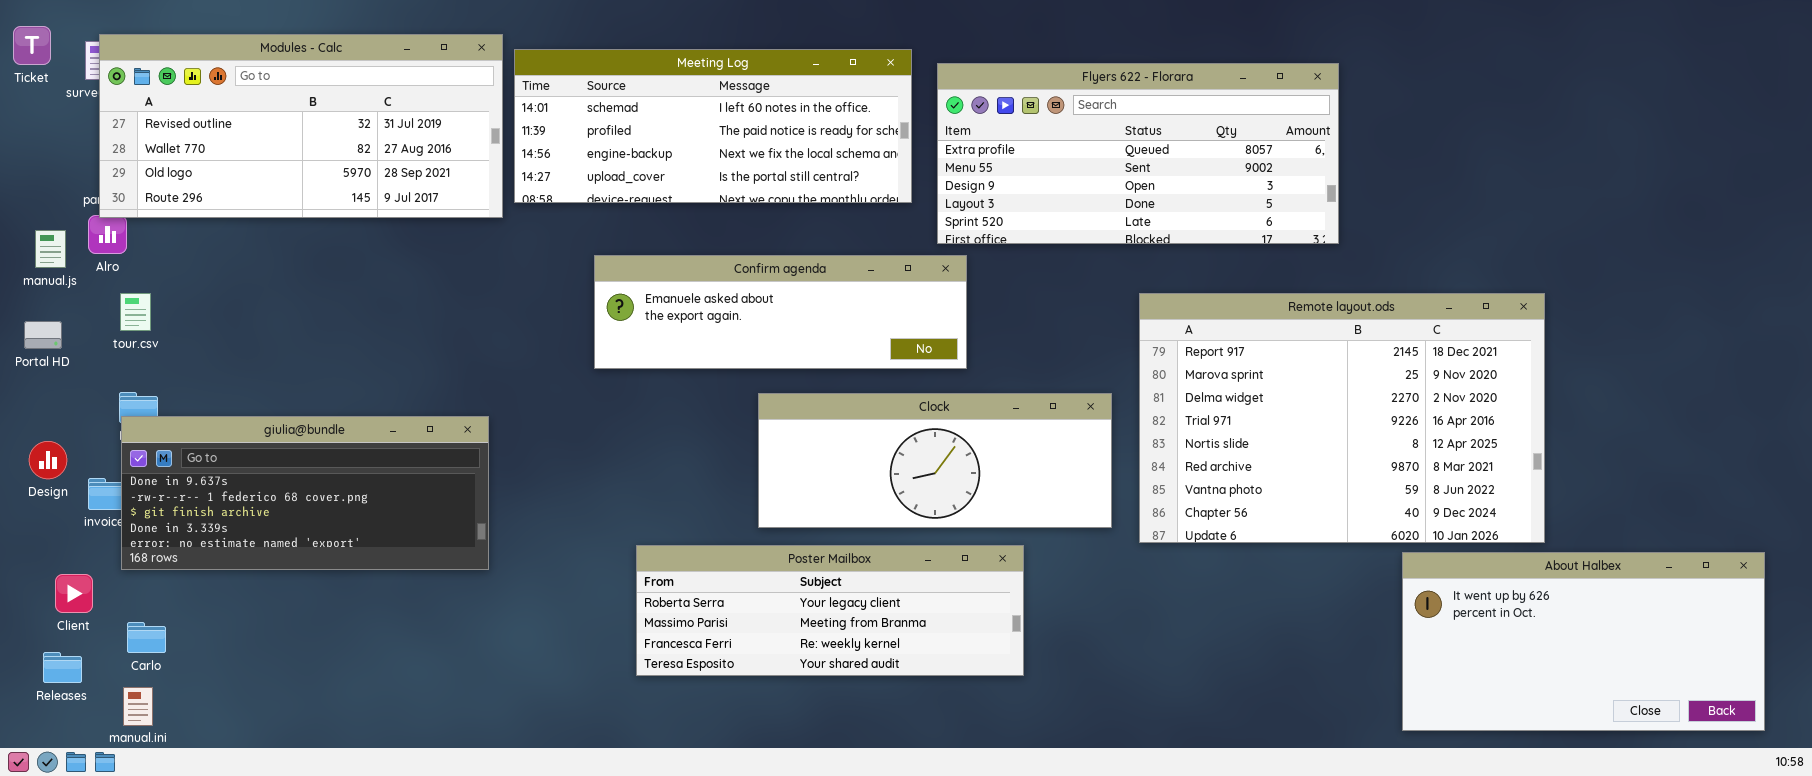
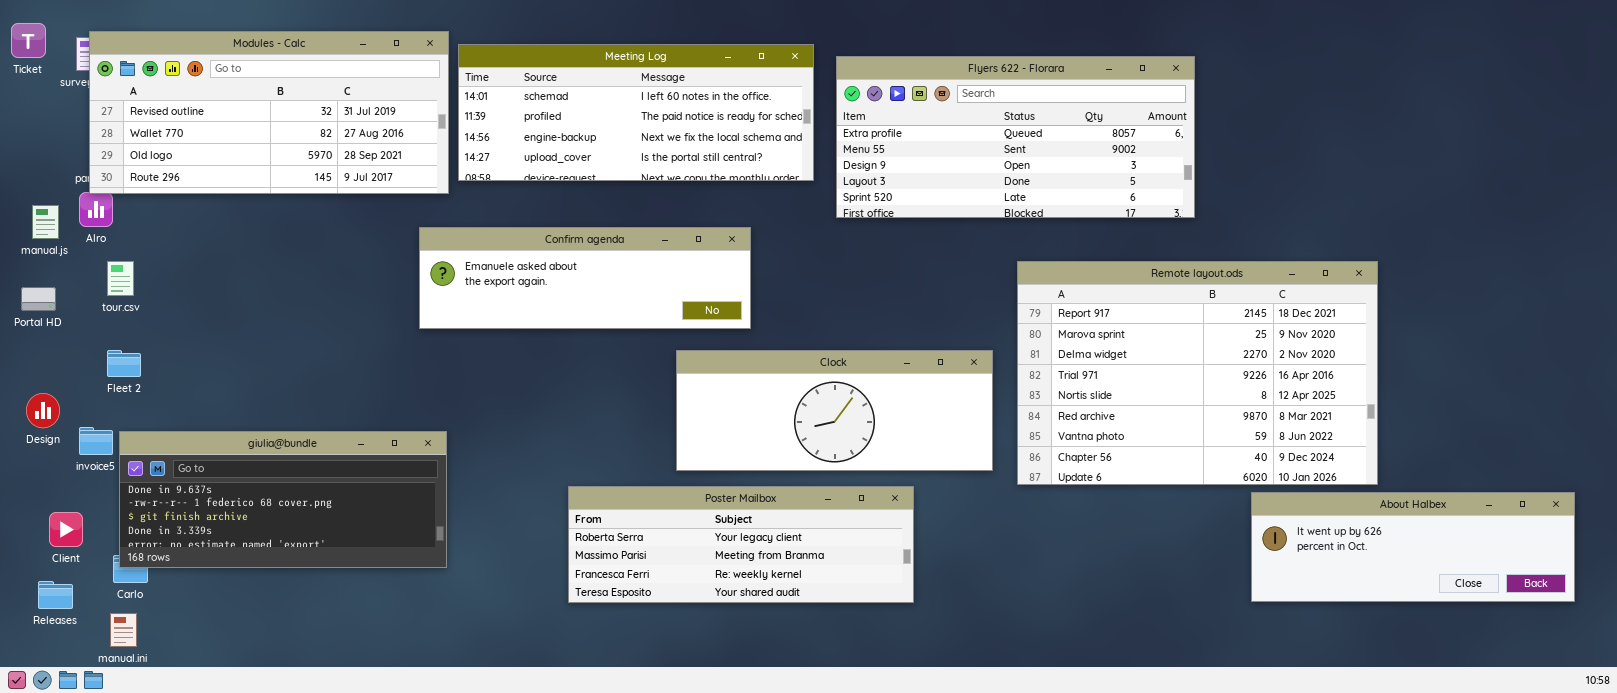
Confirm agenda: [594,255,967,369] -> [419,227,751,329], moved
giulia@bundle: [121,416,489,570] -> [119,431,447,568], moved
About Halbex: [1402,552,1765,731] -> [1251,492,1575,602], resized

